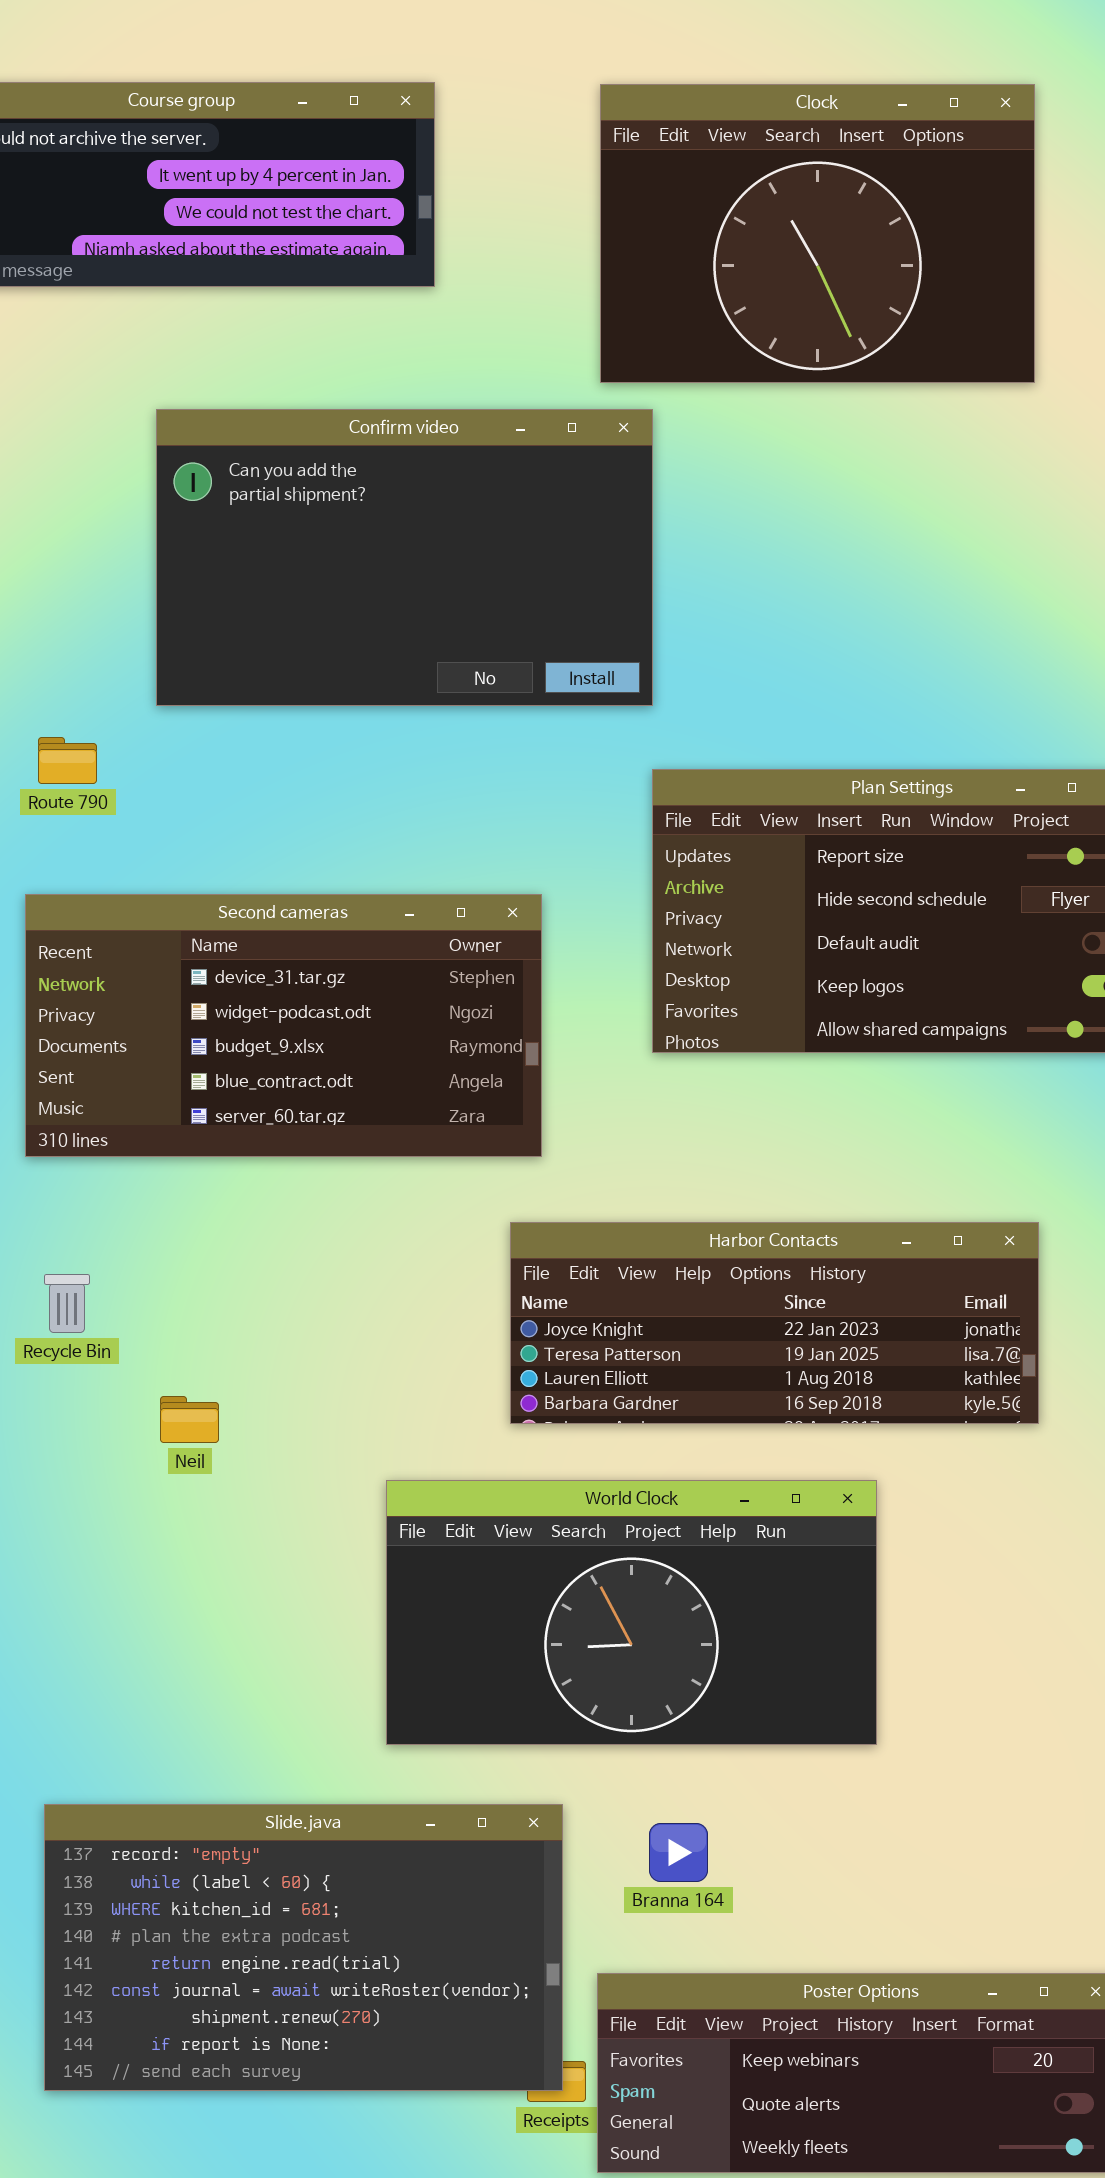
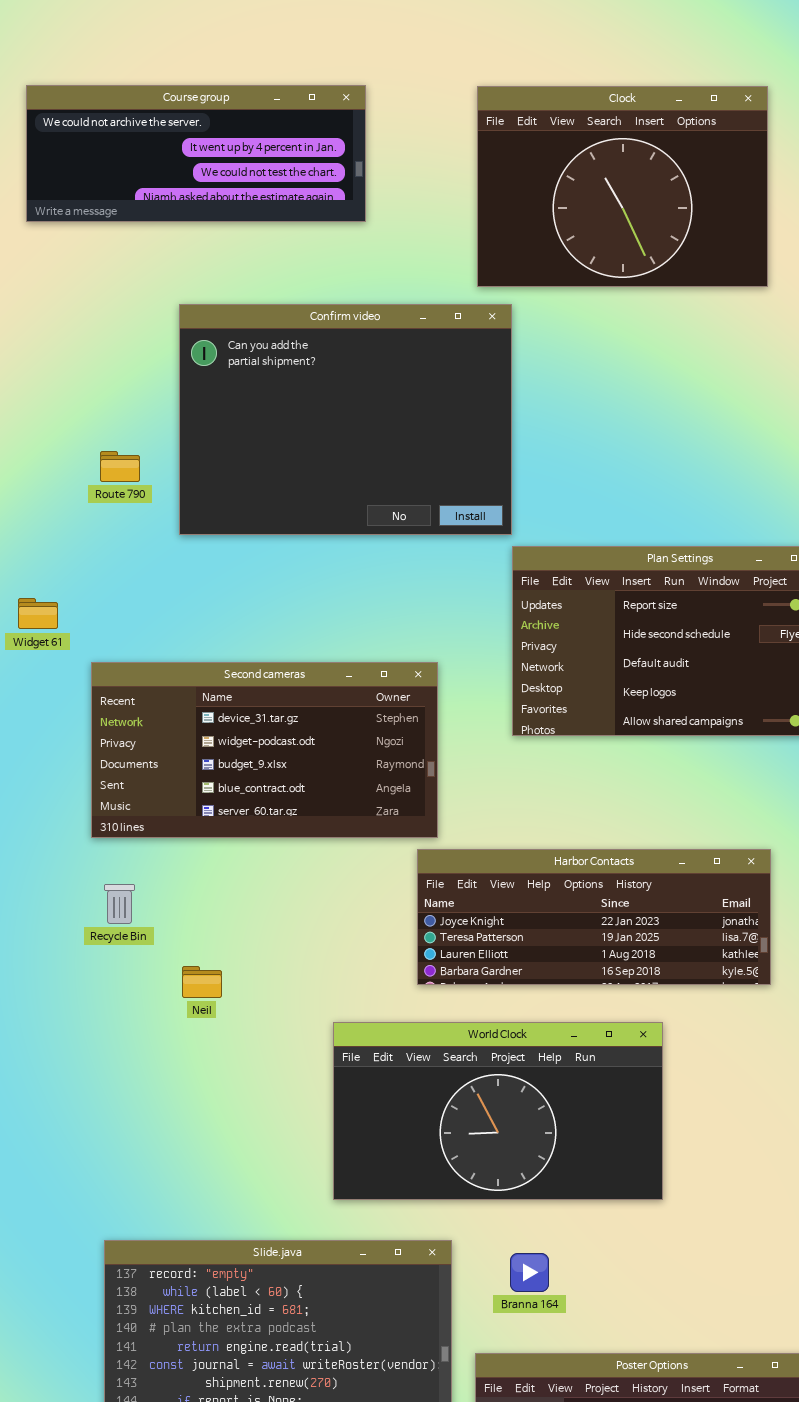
Confirm video: [156,409,653,706] -> [179,304,512,535], resized
Route 790: [38,737,97,784] -> [100,451,140,482], moved
Second cameras: [25,894,542,1157] -> [91,662,438,838], moved

